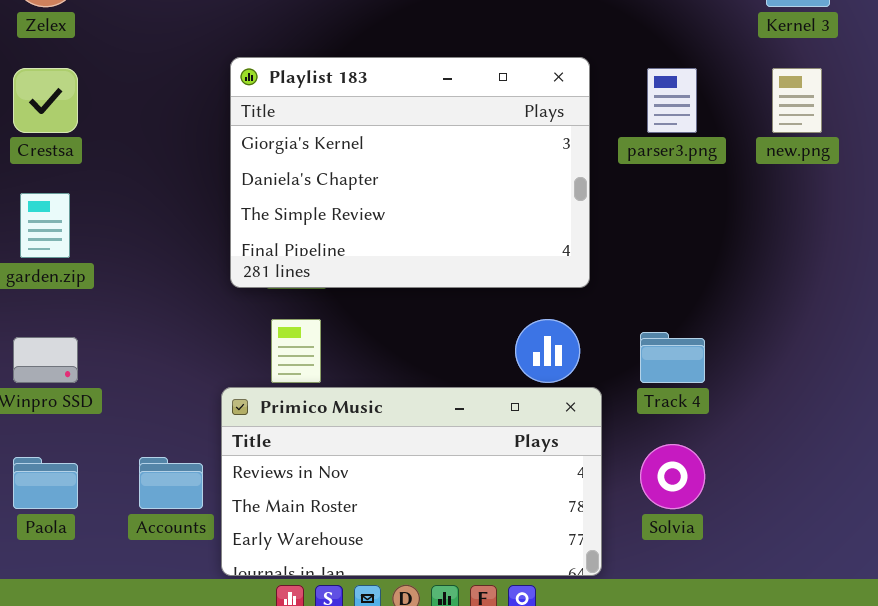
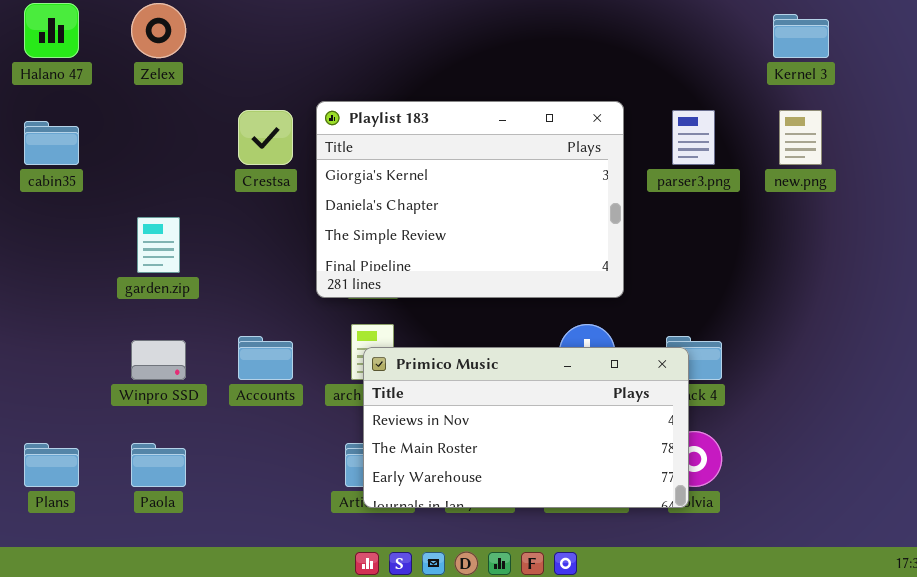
Crestsa: [13,68,78,133] -> [238,110,293,165], moved
Primico Music: [221,387,602,576] -> [363,347,689,508], moved
Accounts: [139,457,203,509] -> [238,336,293,380], moved

